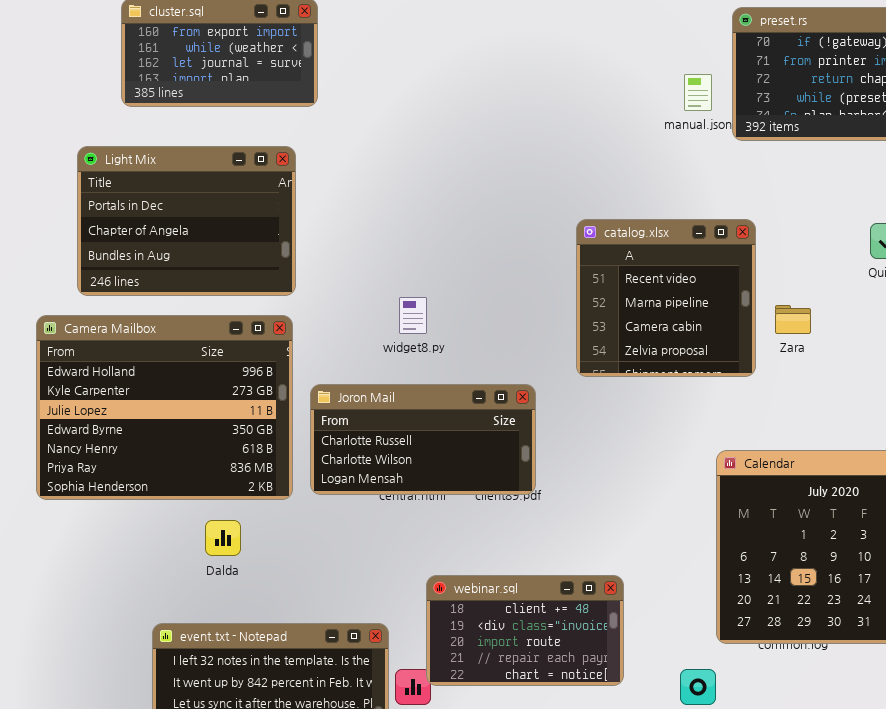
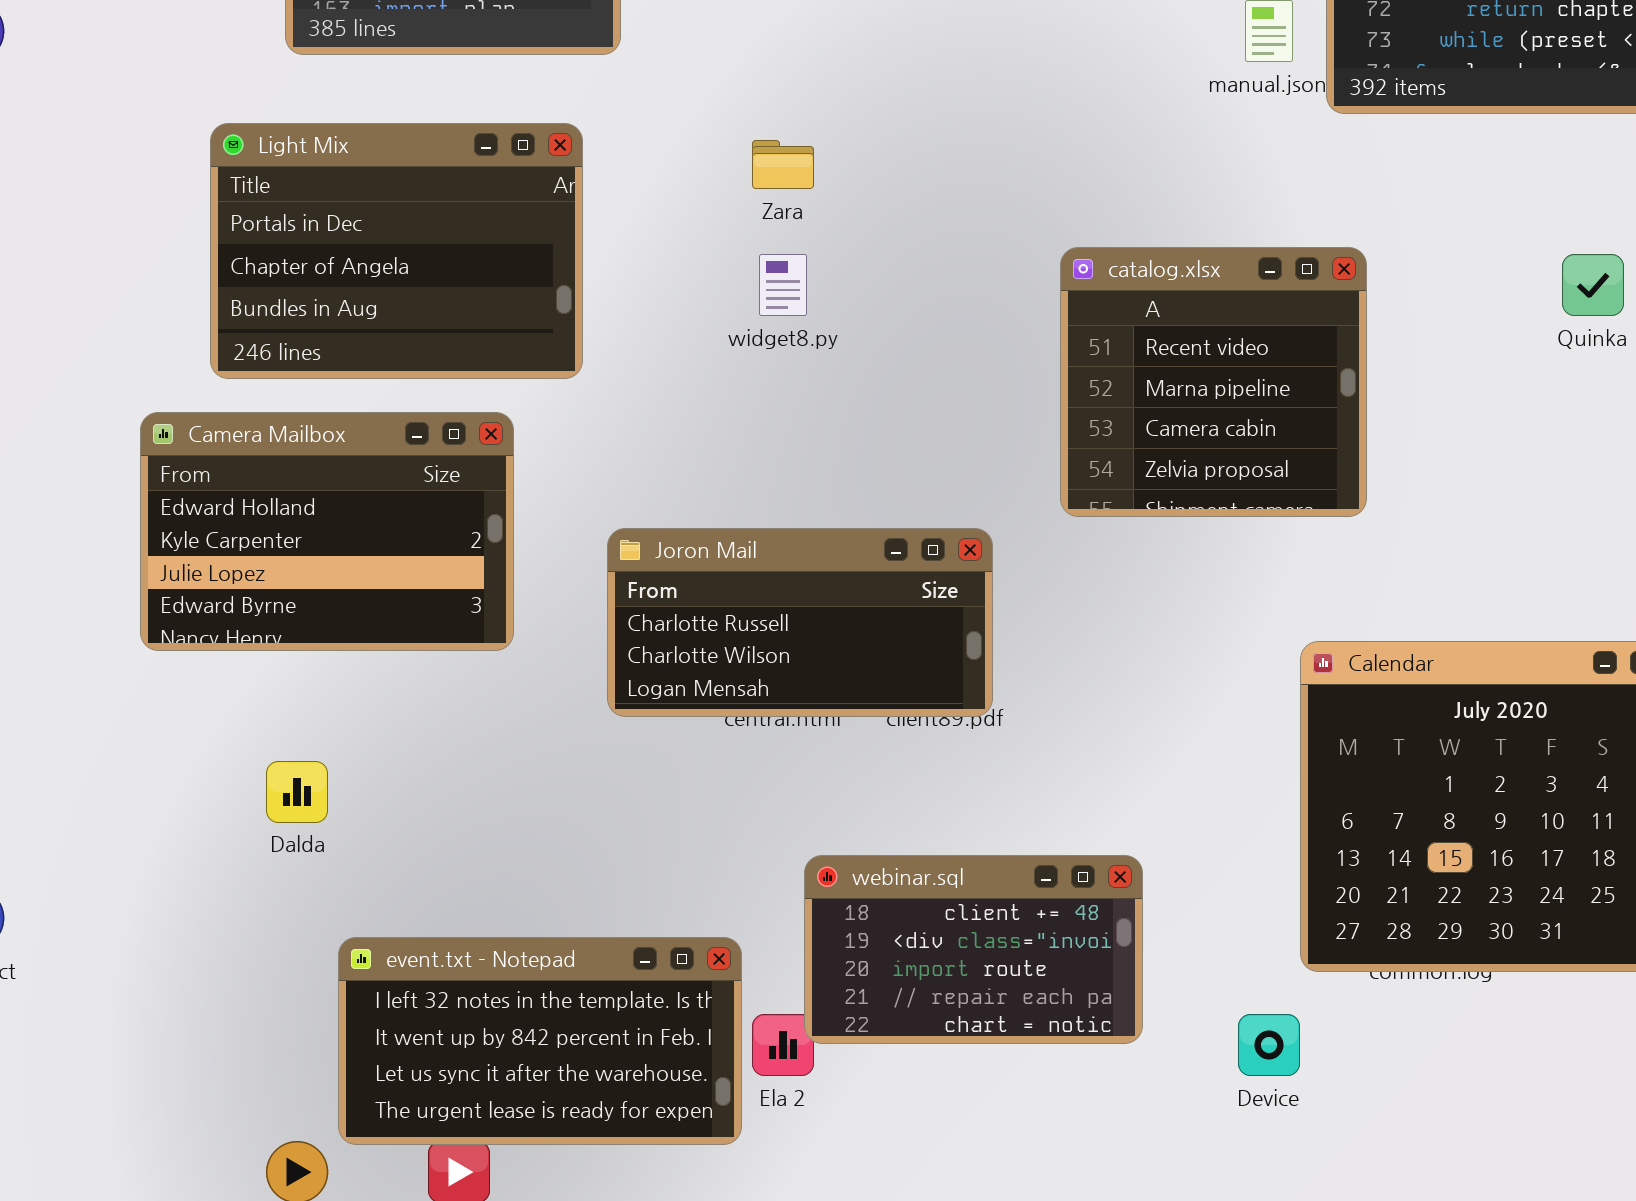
widget8.py: [399,297,427,334] -> [759,254,807,316], moved
Zara: [775,305,811,334] -> [752,140,814,189], moved
Camera Mailbox: [36,315,293,500] -> [140,412,514,651], resized
Dalda: [205,520,241,556] -> [266,761,328,823], moved

